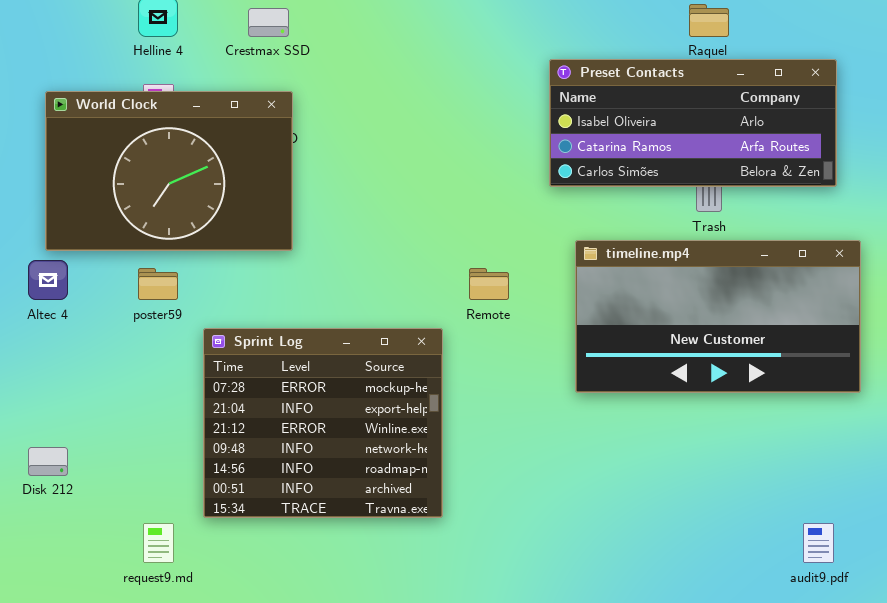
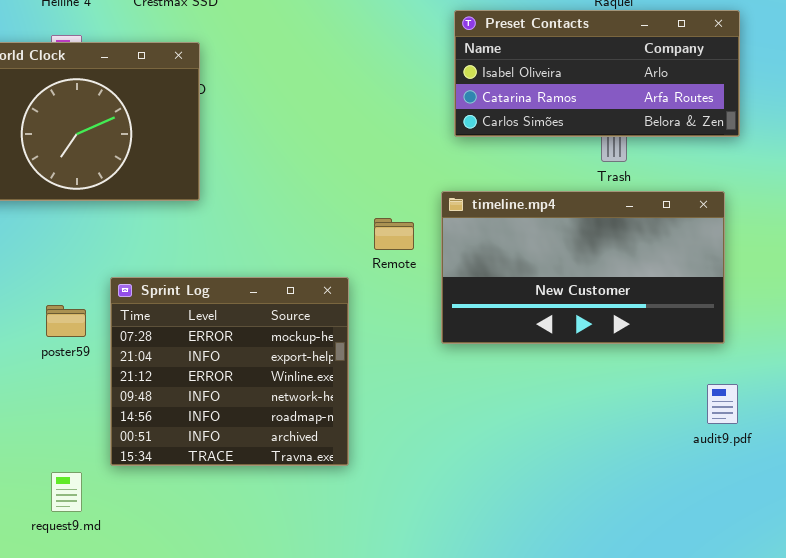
timeline.mp4: [575,240,861,393] -> [441,191,725,344], moved
poster59: [138,268,178,300] -> [46,305,86,337], moved
audit9.pdf: [803,523,834,563] -> [707,384,738,424], moved

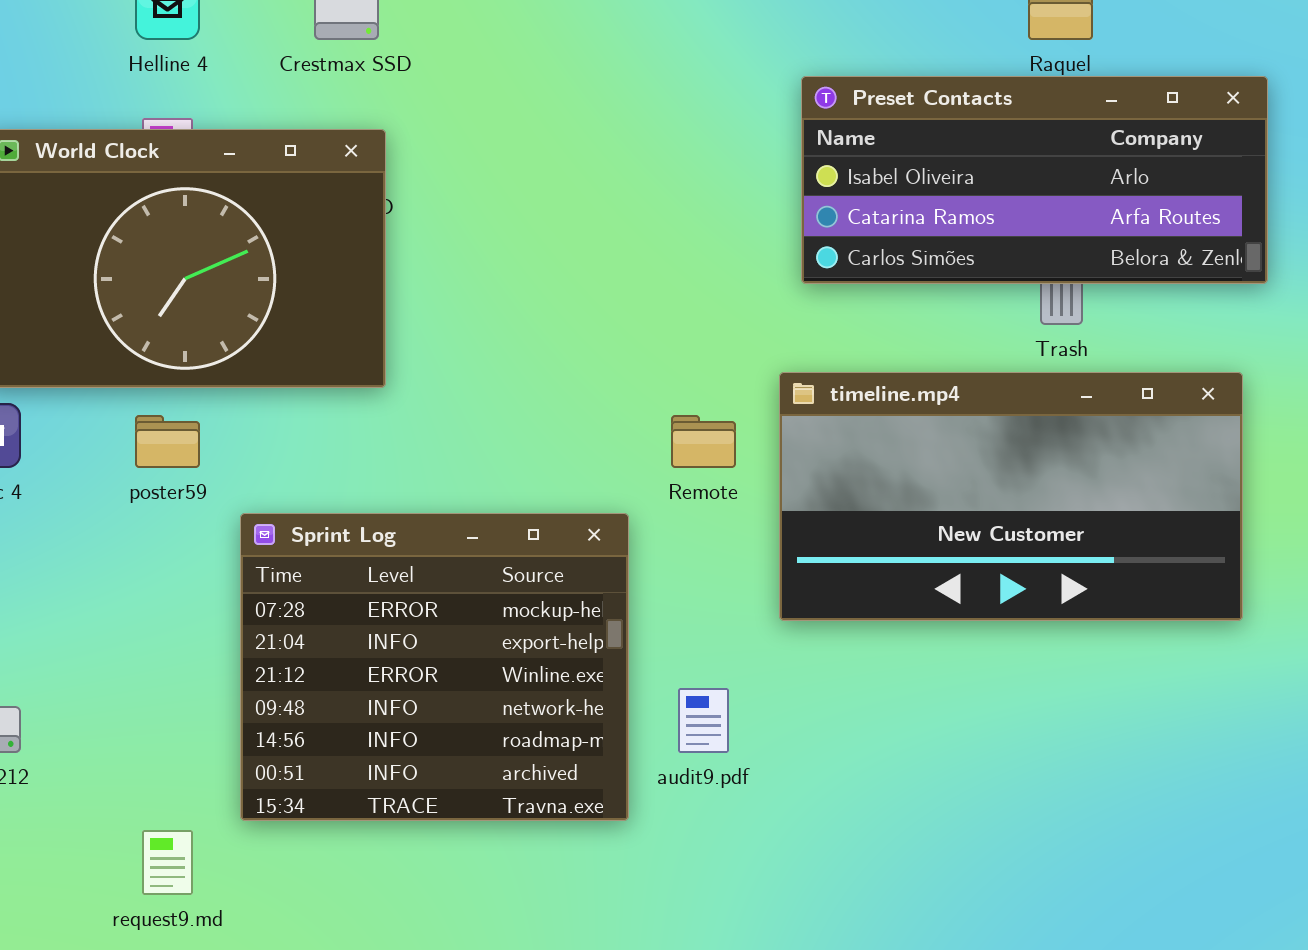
poster59: [46,305,86,337] -> [135,415,200,468], moved
audit9.pdf: [707,384,738,424] -> [678,688,729,753], moved

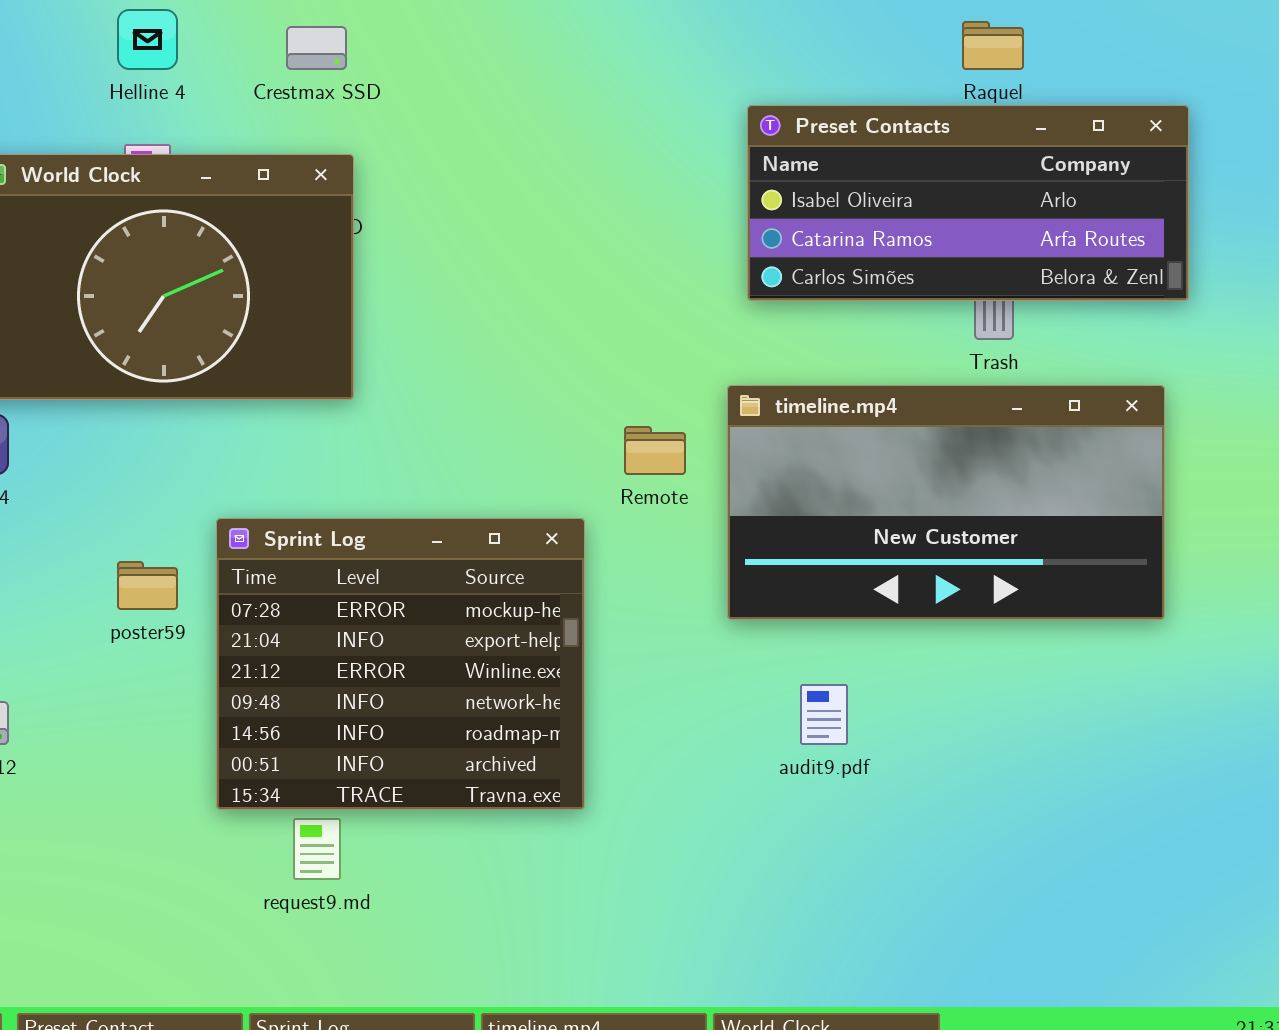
poster59: [135,415,200,468] -> [117,561,178,610], moved
audit9.pdf: [678,688,729,753] -> [800,684,848,745], moved
request9.md: [142,830,193,895] -> [293,818,341,880], moved

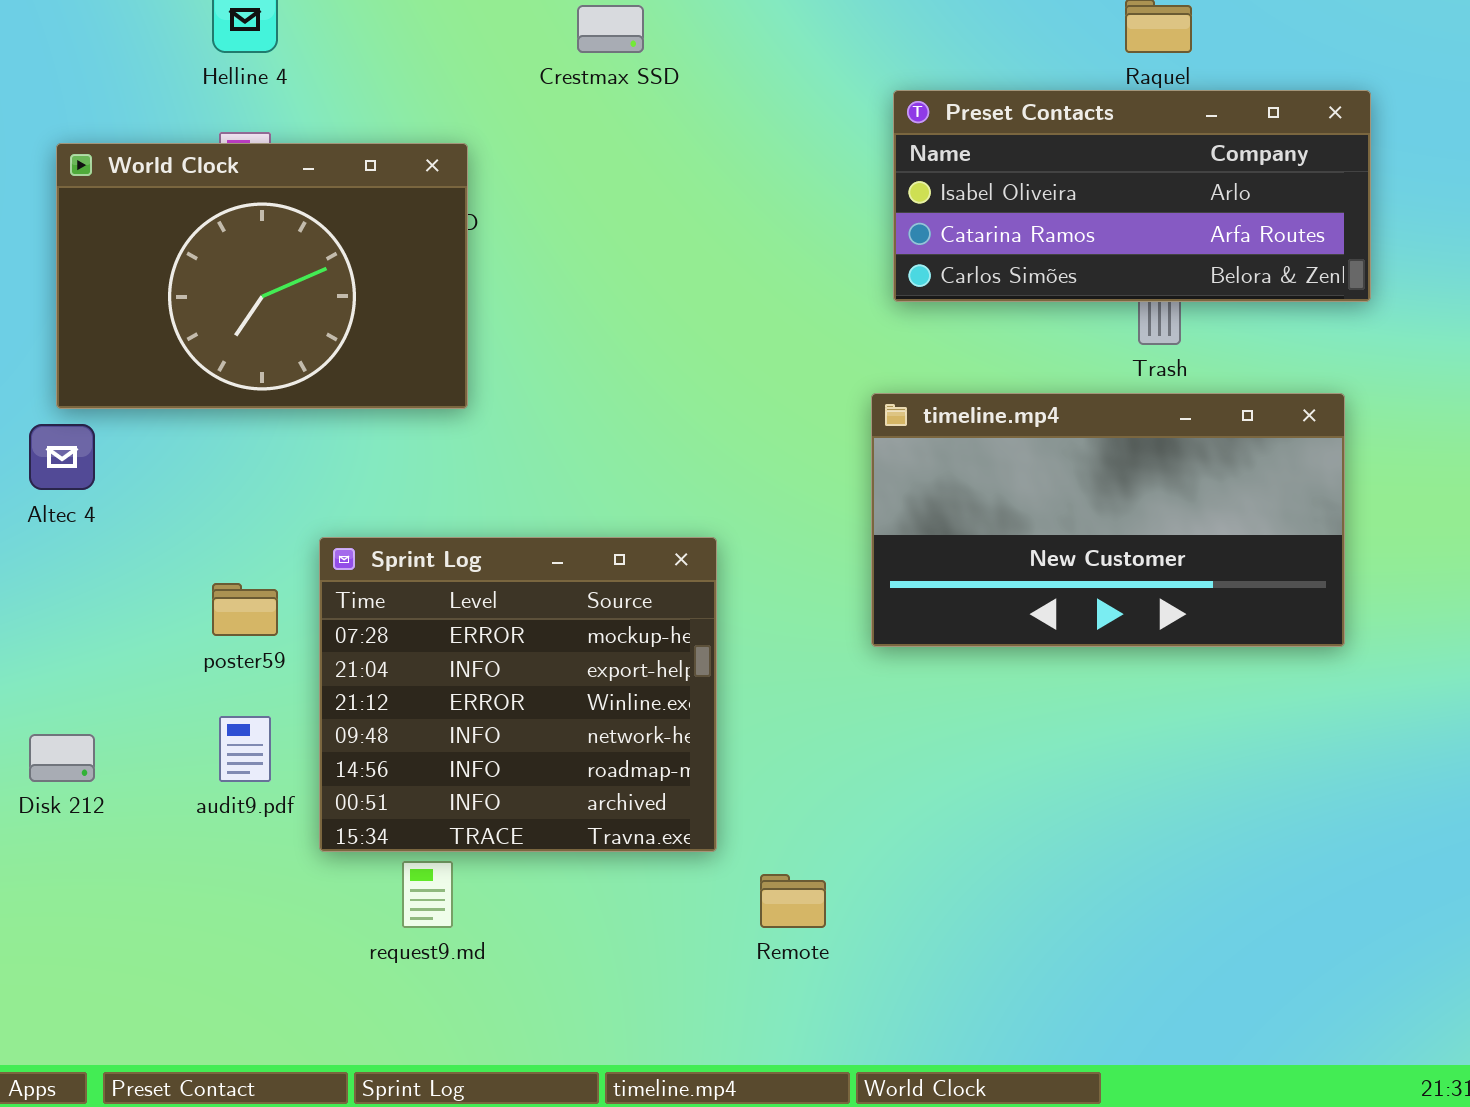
Crestmax SSD: [286,26,347,70] -> [577,5,644,53], moved
Remote: [624,426,686,475] -> [760,874,826,928], moved
audit9.pdf: [800,684,848,745] -> [219,716,271,782], moved

